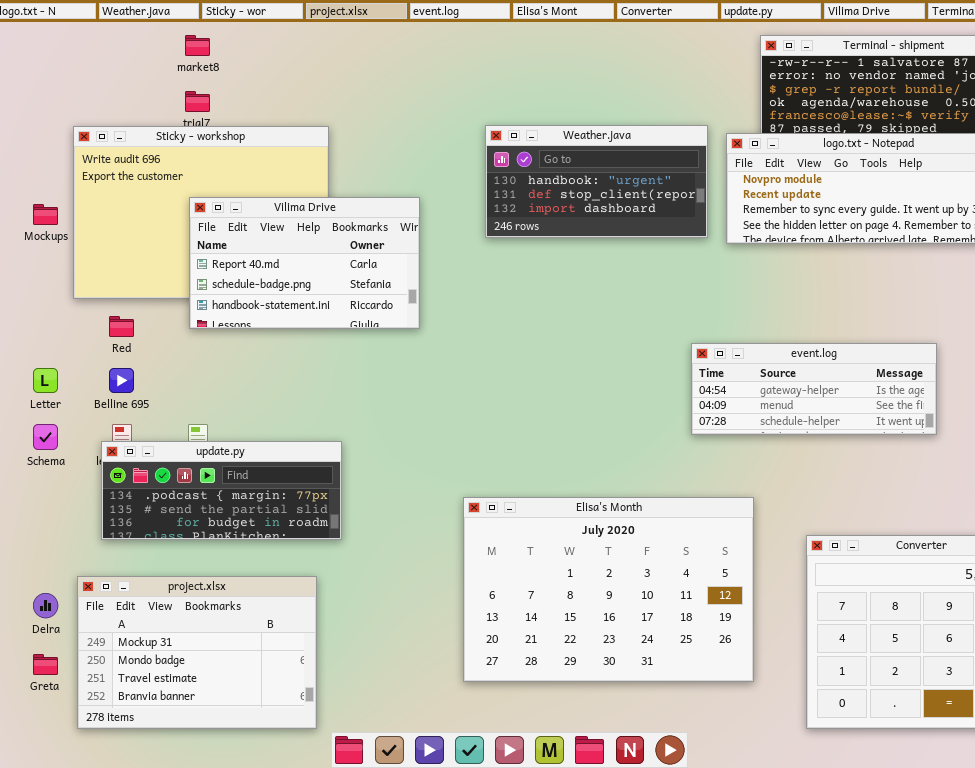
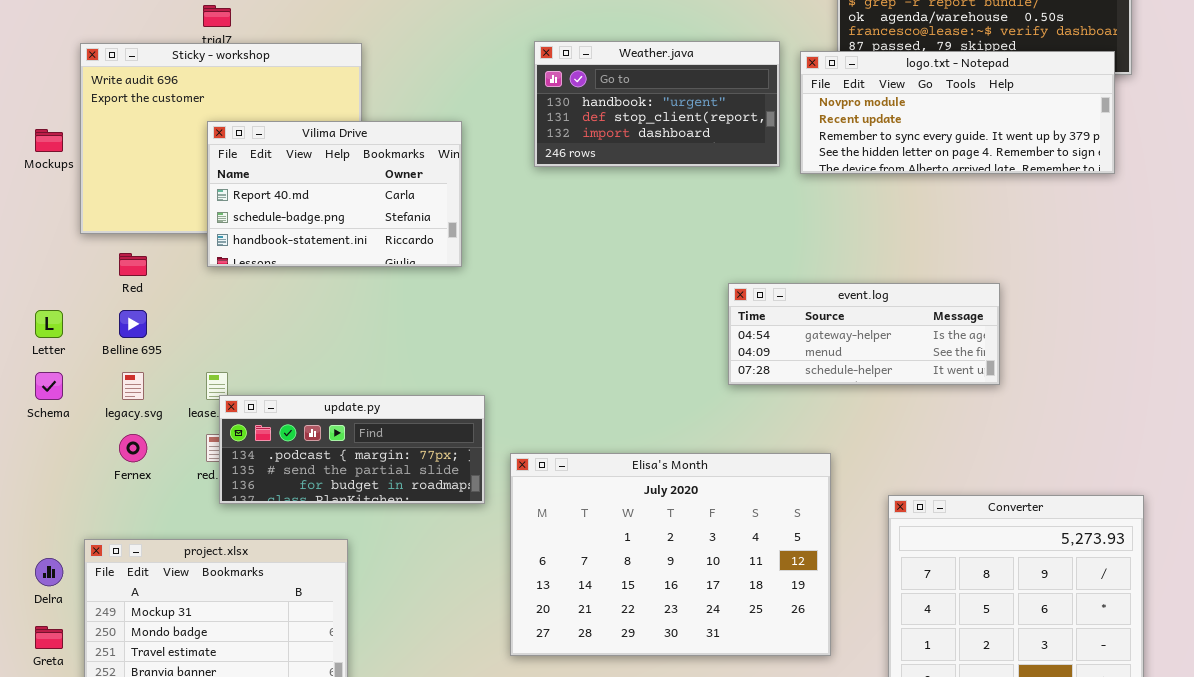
event.log: [691,343,937,435] -> [728,283,1000,385], moved
update.py: [101,441,342,540] -> [219,395,485,504], moved

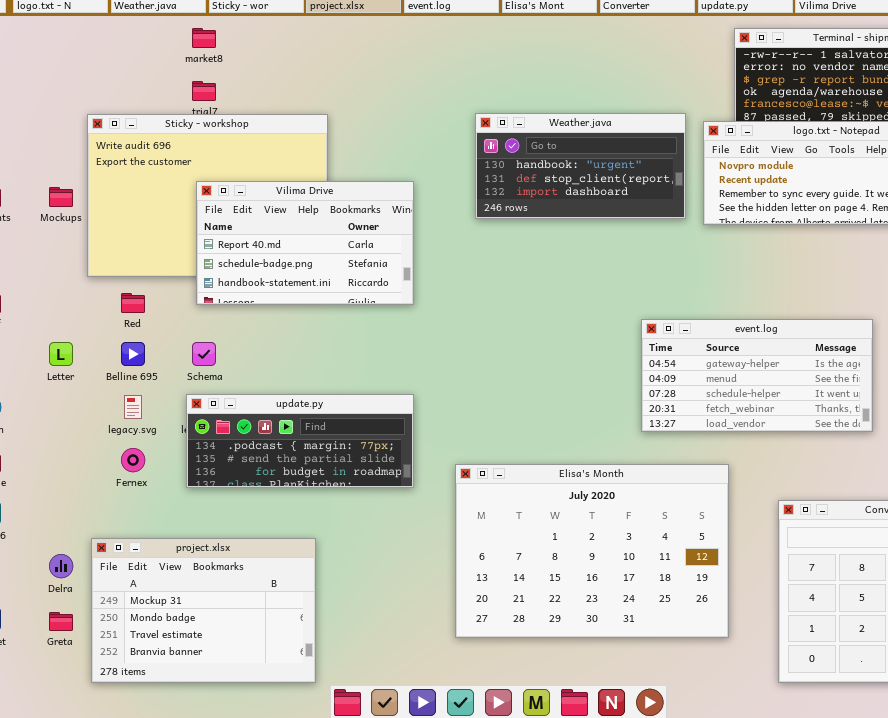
event.log: [728,283,1000,385] -> [641,319,873,432], resized
Schema: [35,372,63,400] -> [192,342,216,366], moved
update.py: [219,395,485,504] -> [186,394,414,488], moved

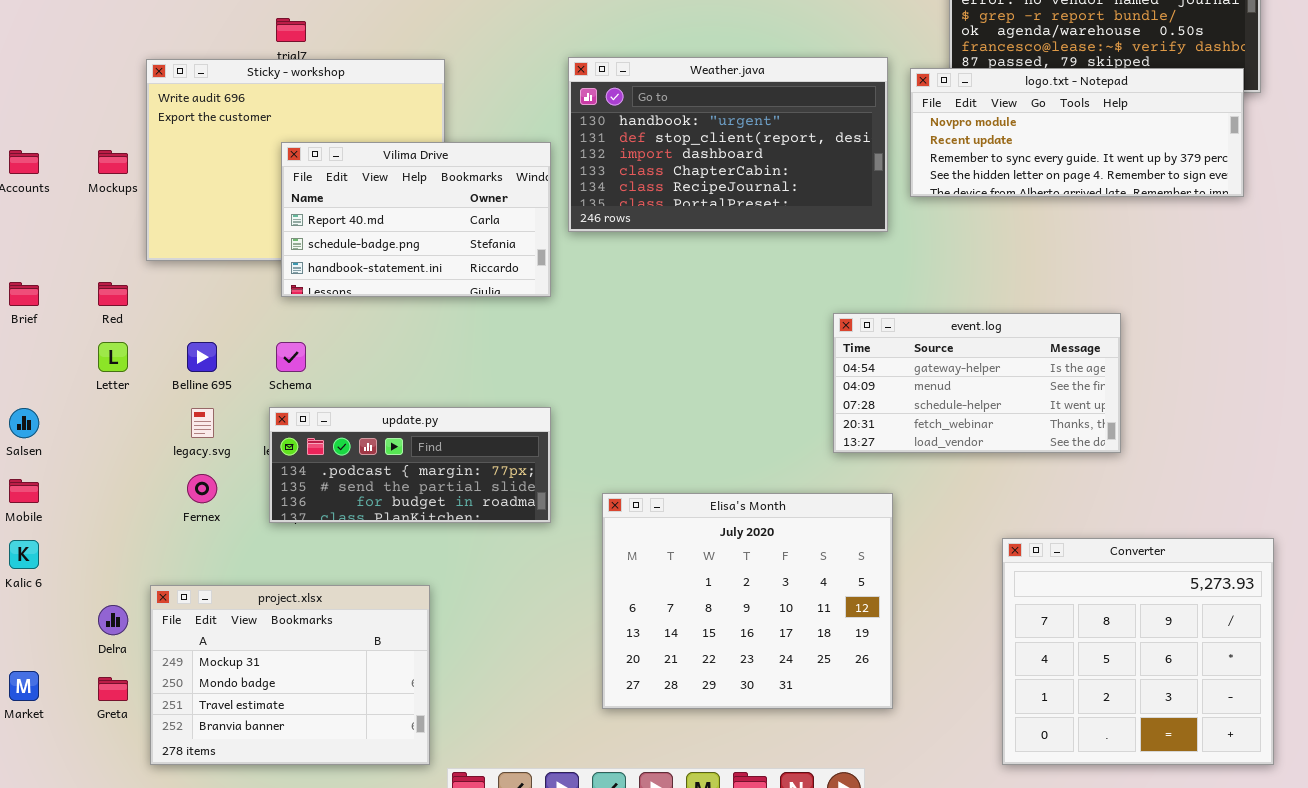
Weather.java: [475,113,686,219] -> [568,57,888,232], resized
Red: [121,293,145,313] -> [98,282,128,306], moved
Elisa's Month: [455,464,729,638] -> [602,493,893,709], resized

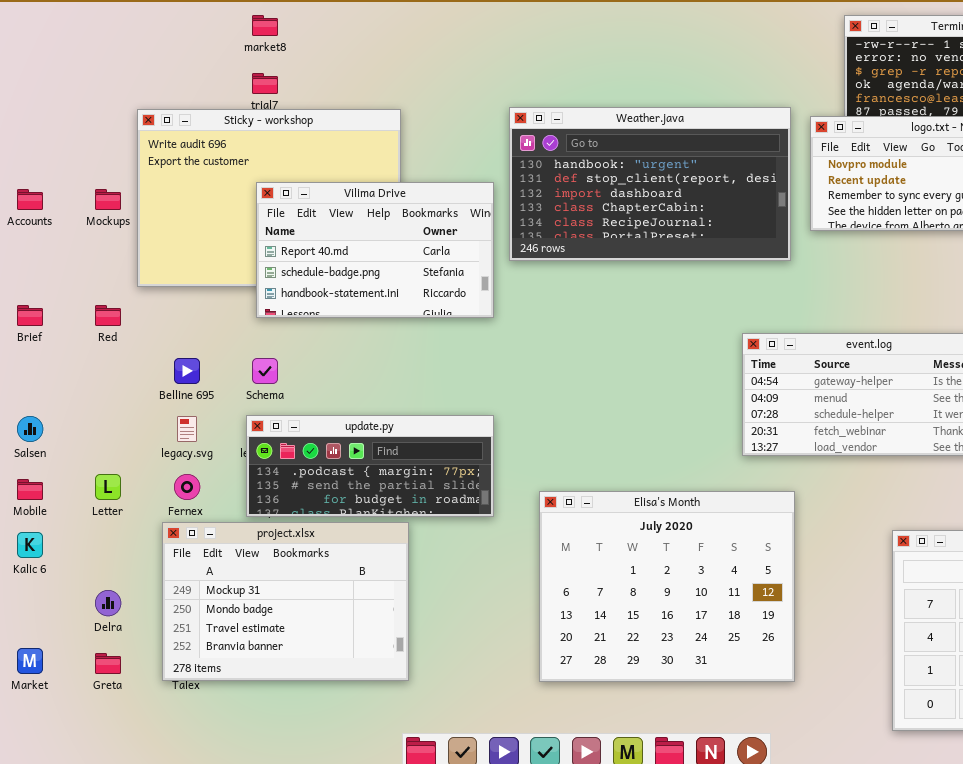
Letter: [98,342,128,372] -> [95,474,121,500], moved
project.xlsx: [150,585,430,765] -> [162,522,409,681], moved

